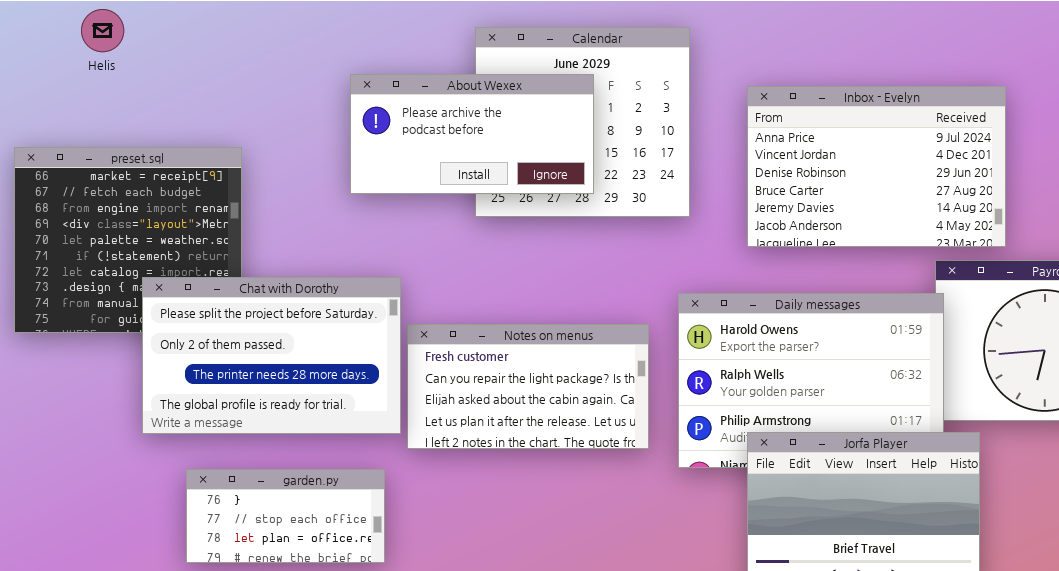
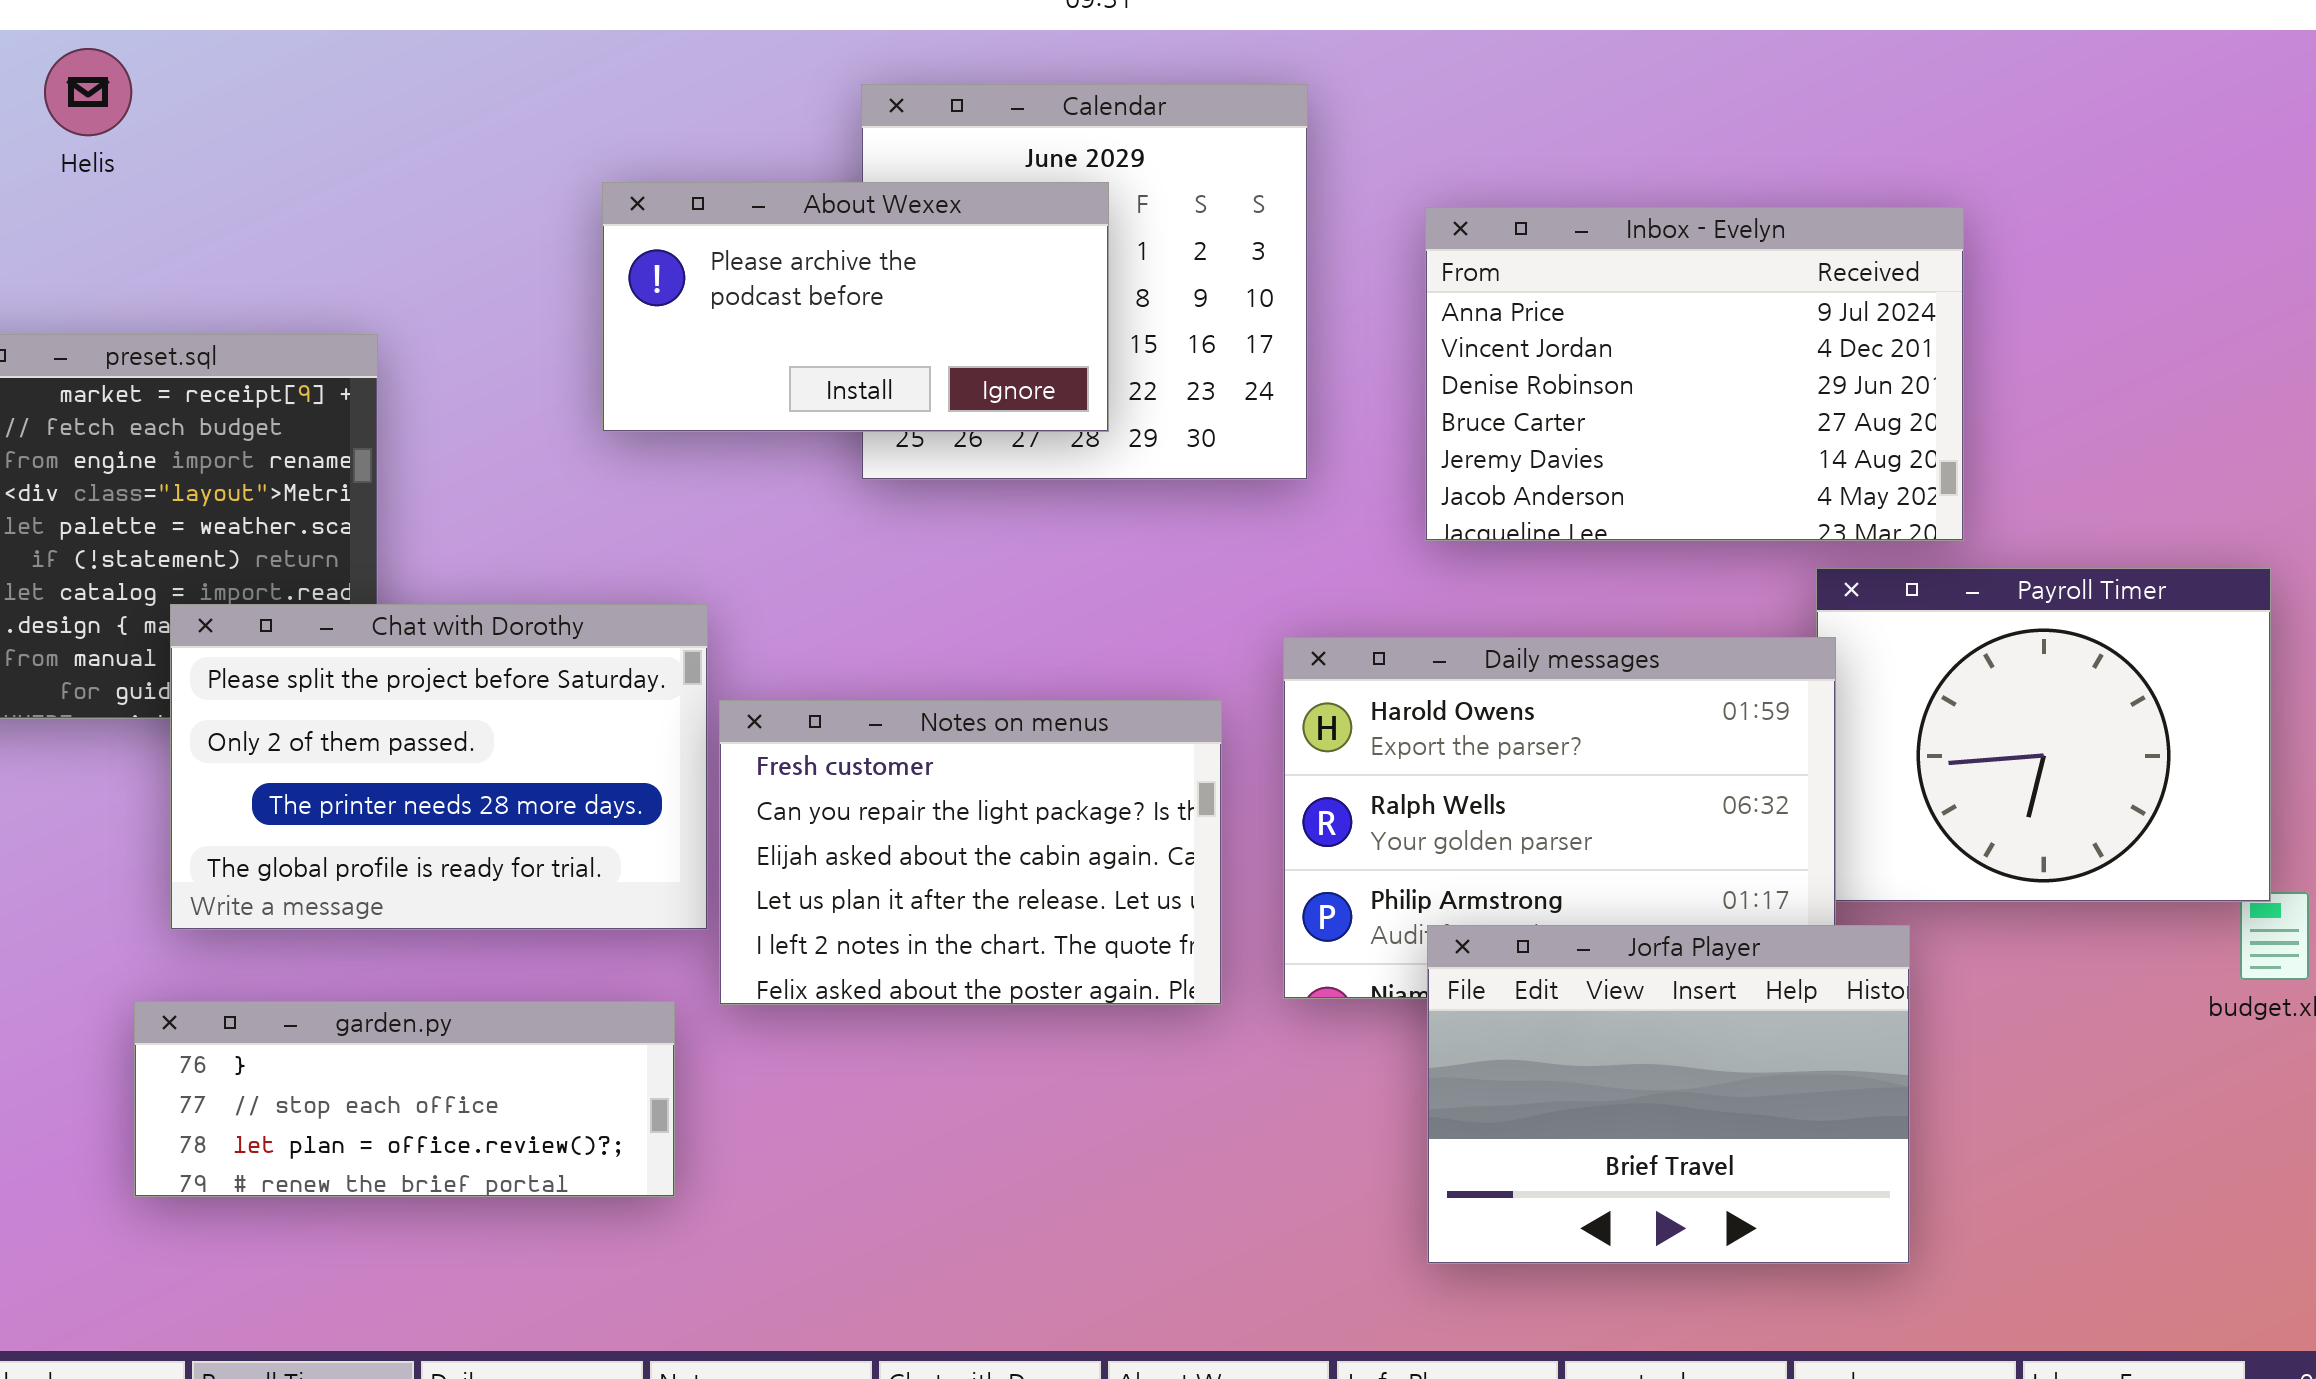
Notes on menus: [407,324,649,449] -> [719,700,1222,1005], resized
garden.py: [186,469,385,563] -> [134,1001,675,1197], resized

